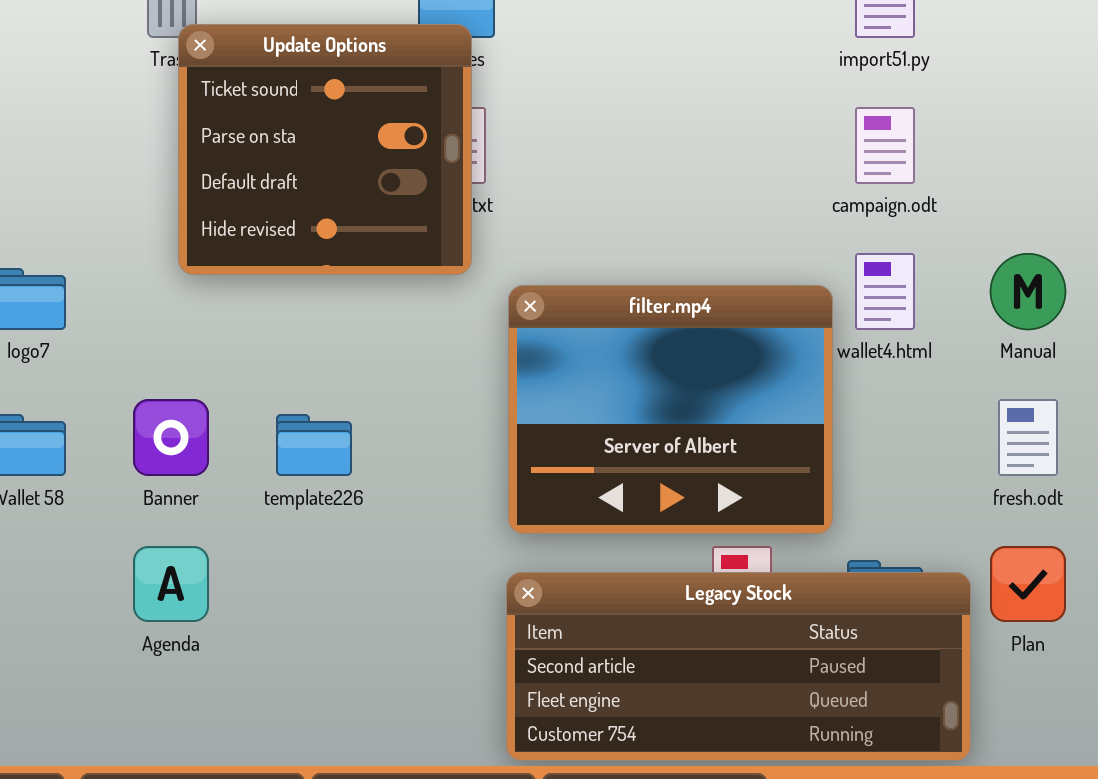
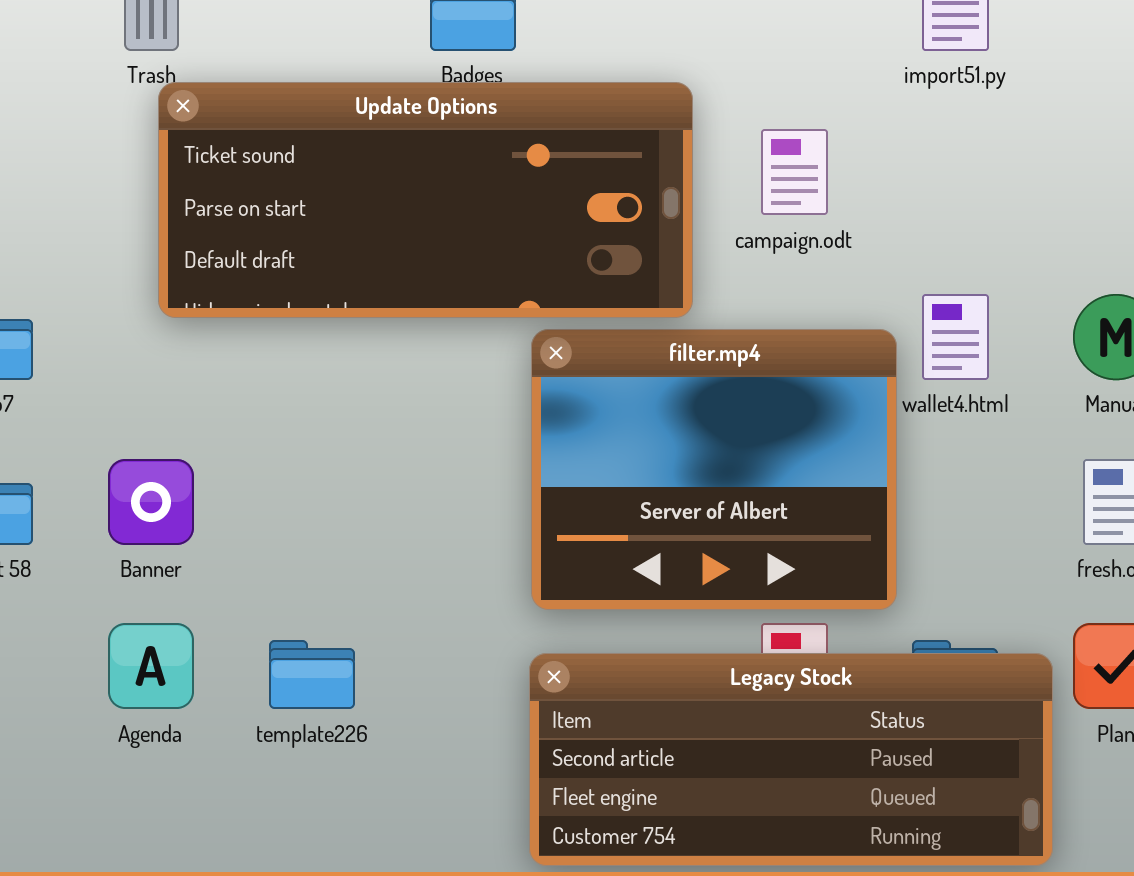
Update Options: [178,24,472,275] -> [158,82,693,318], resized
campaign.odt: [855,107,915,184] -> [761,129,828,215], moved
template226: [276,414,352,476] -> [269,640,355,709], moved

